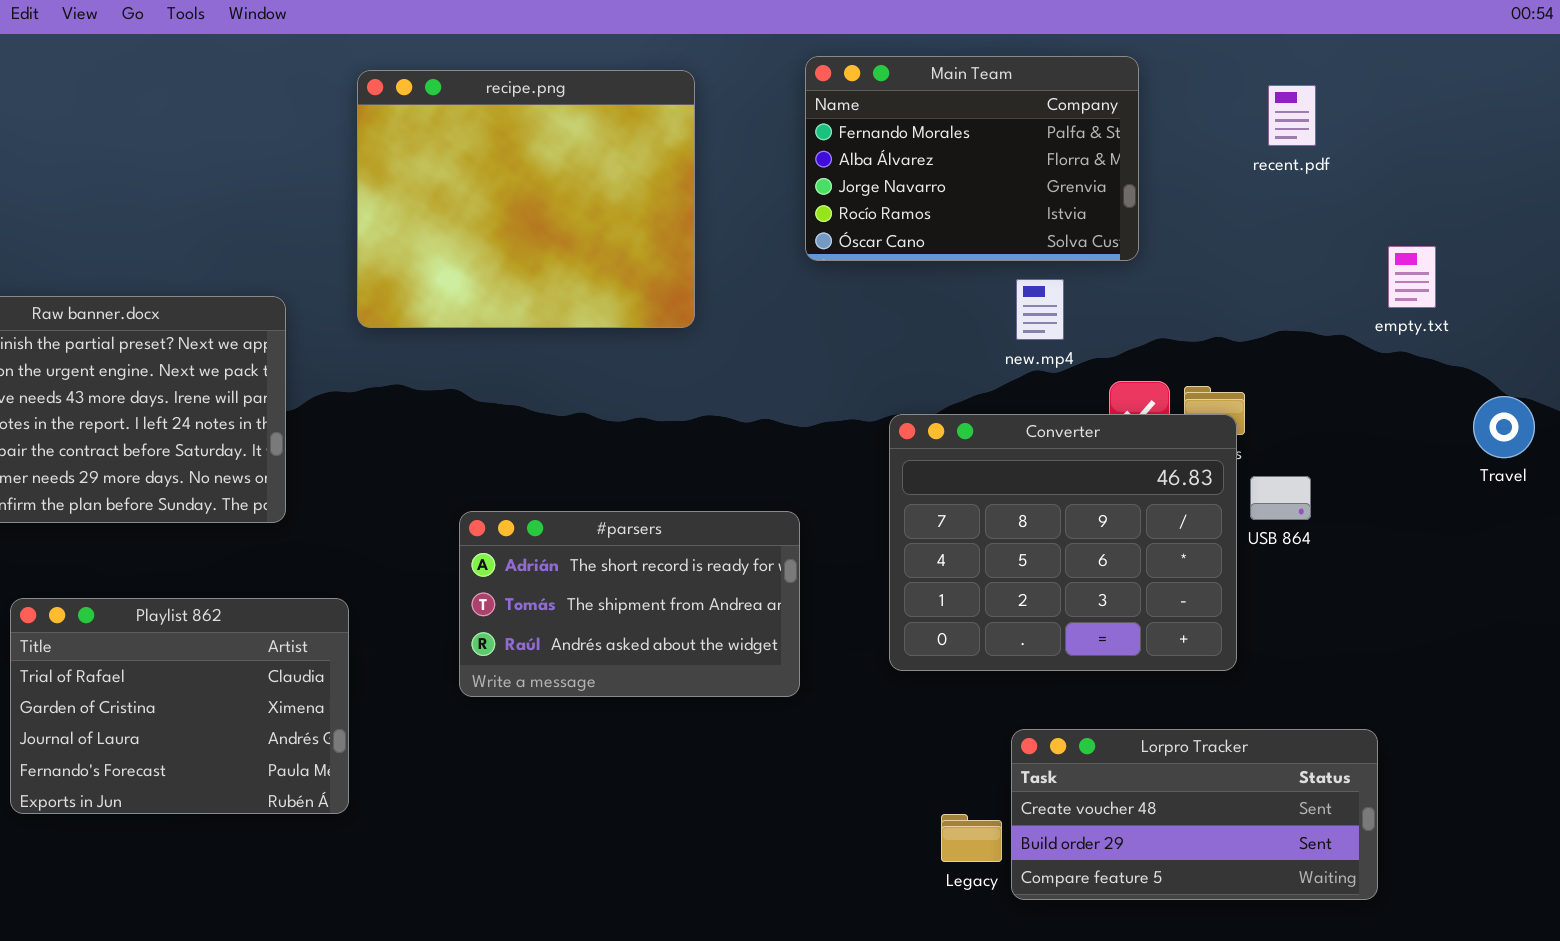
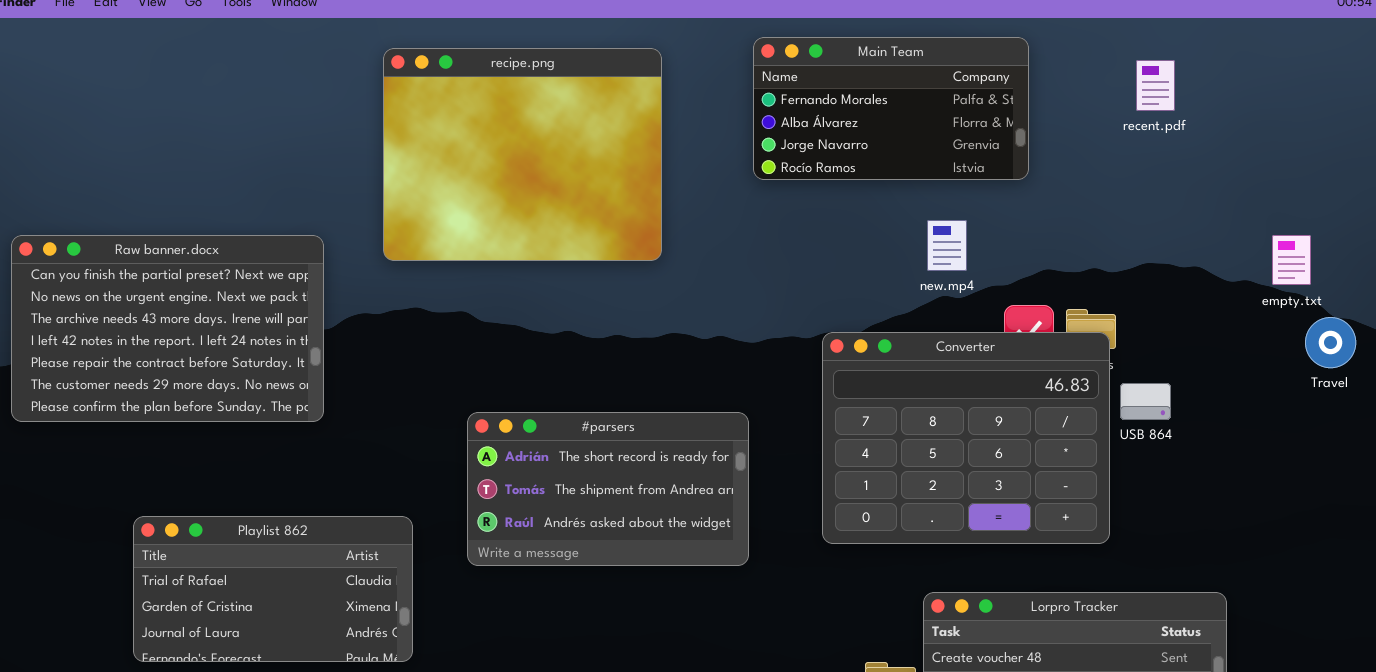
Main Team: [805,56,1139,261] -> [753,37,1029,180], resized
empty.txt: [1388,246,1436,308] -> [1272,235,1311,285], moved
Playlist 862: [10,598,349,814] -> [133,516,413,662], moved, resized

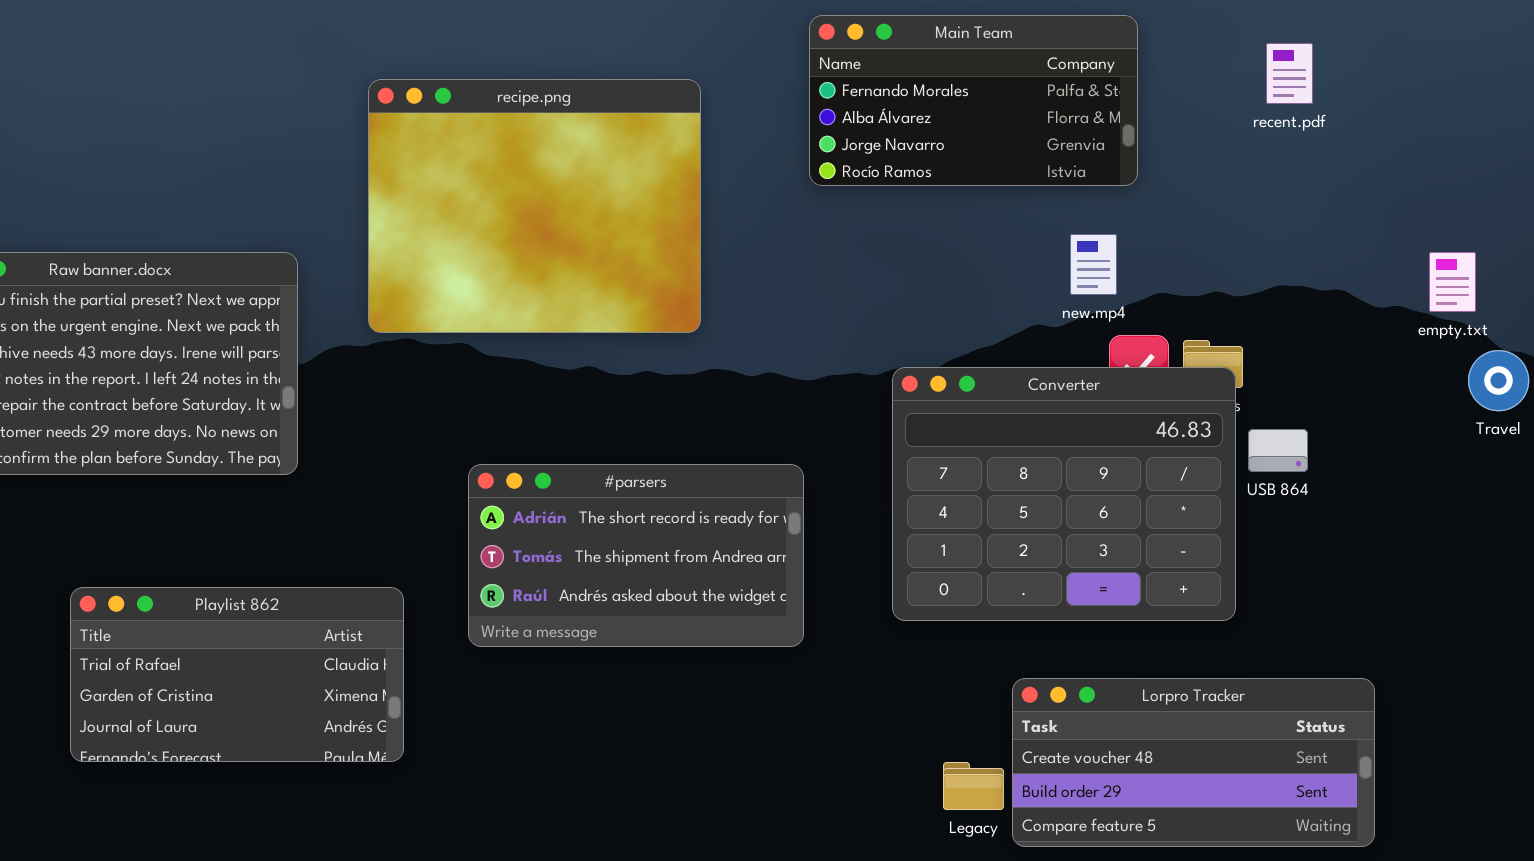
recipe.png: [383,48,662,261] -> [368,79,701,333], moved
new.mp4: [927,220,967,271] -> [1070,234,1117,295], moved

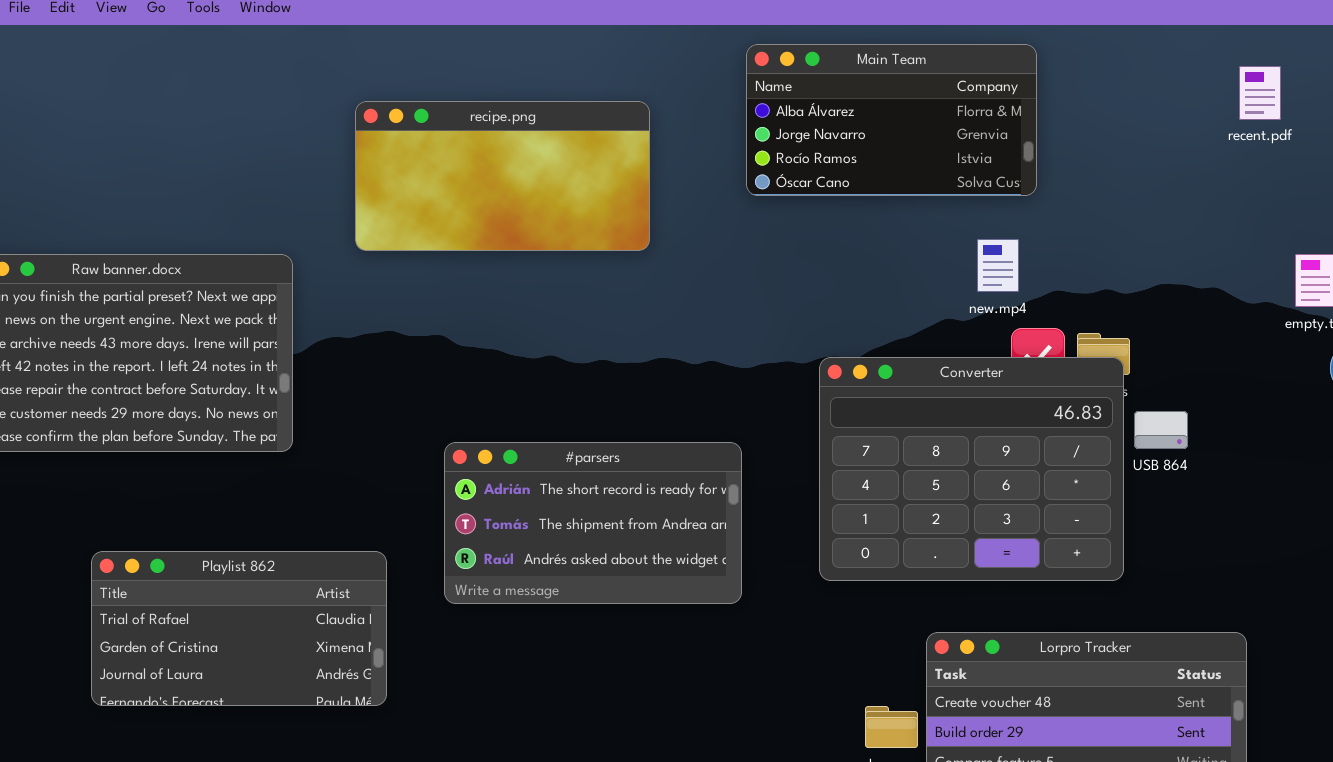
Main Team: [809,15,1138,186] -> [746,44,1037,196], scrolled down 1 row
recent.pdf: [1266,43,1313,104] -> [1239,66,1281,120], moved
recipe.png: [368,79,701,333] -> [355,101,650,251], resized

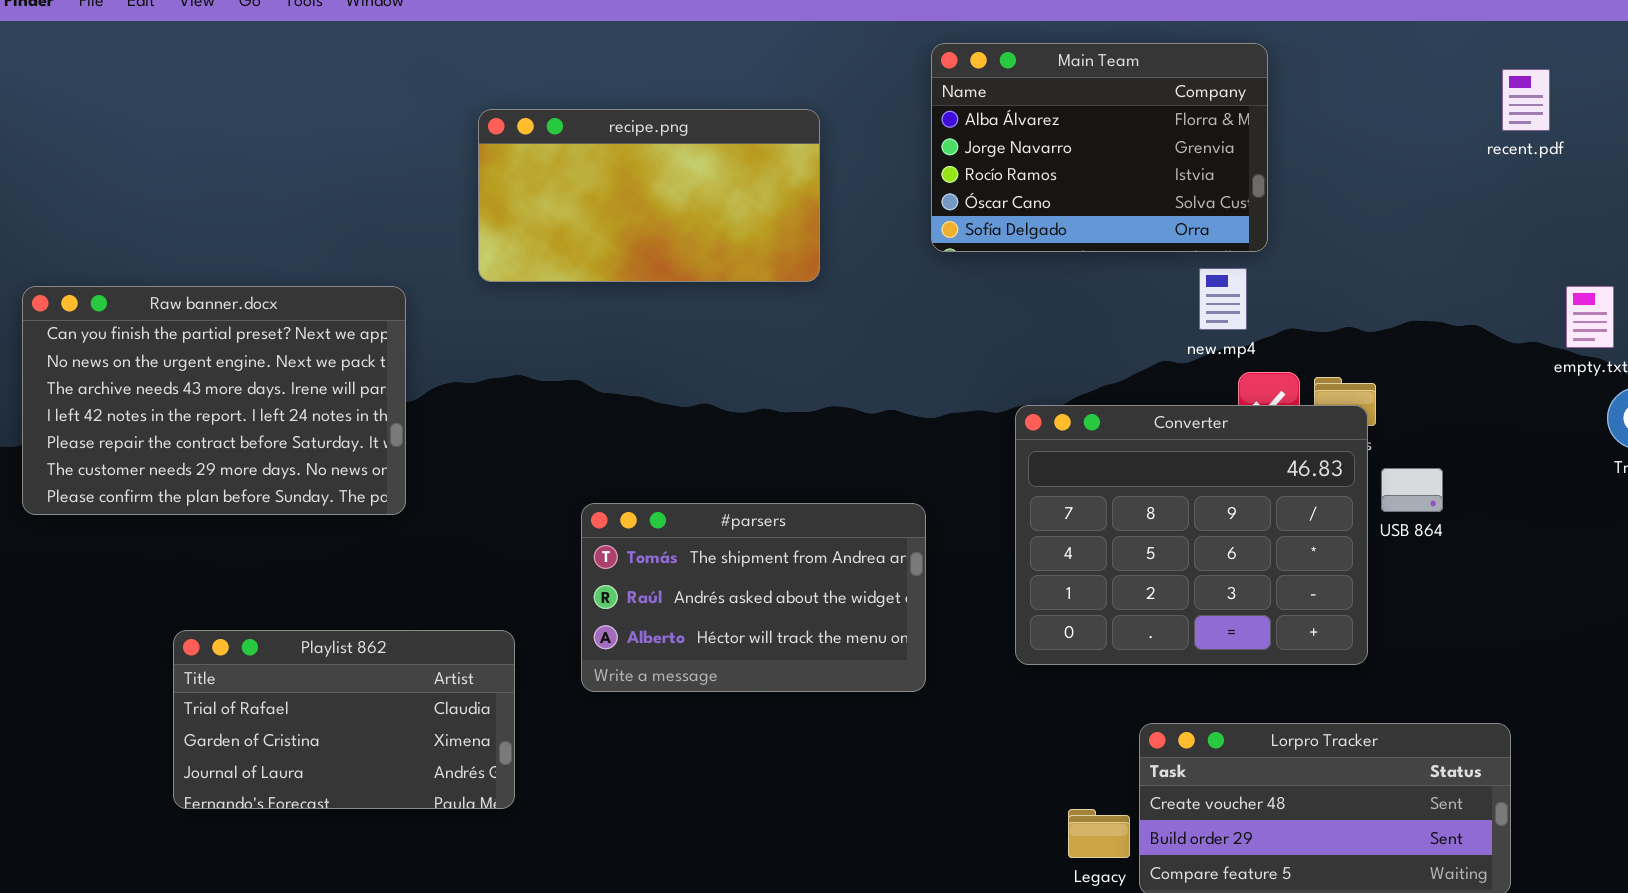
Main Team: [746,44,1037,196] -> [931,43,1268,252], resized
#parsers: [444,442,742,604] -> [581,503,926,692], scrolled down 1 row

